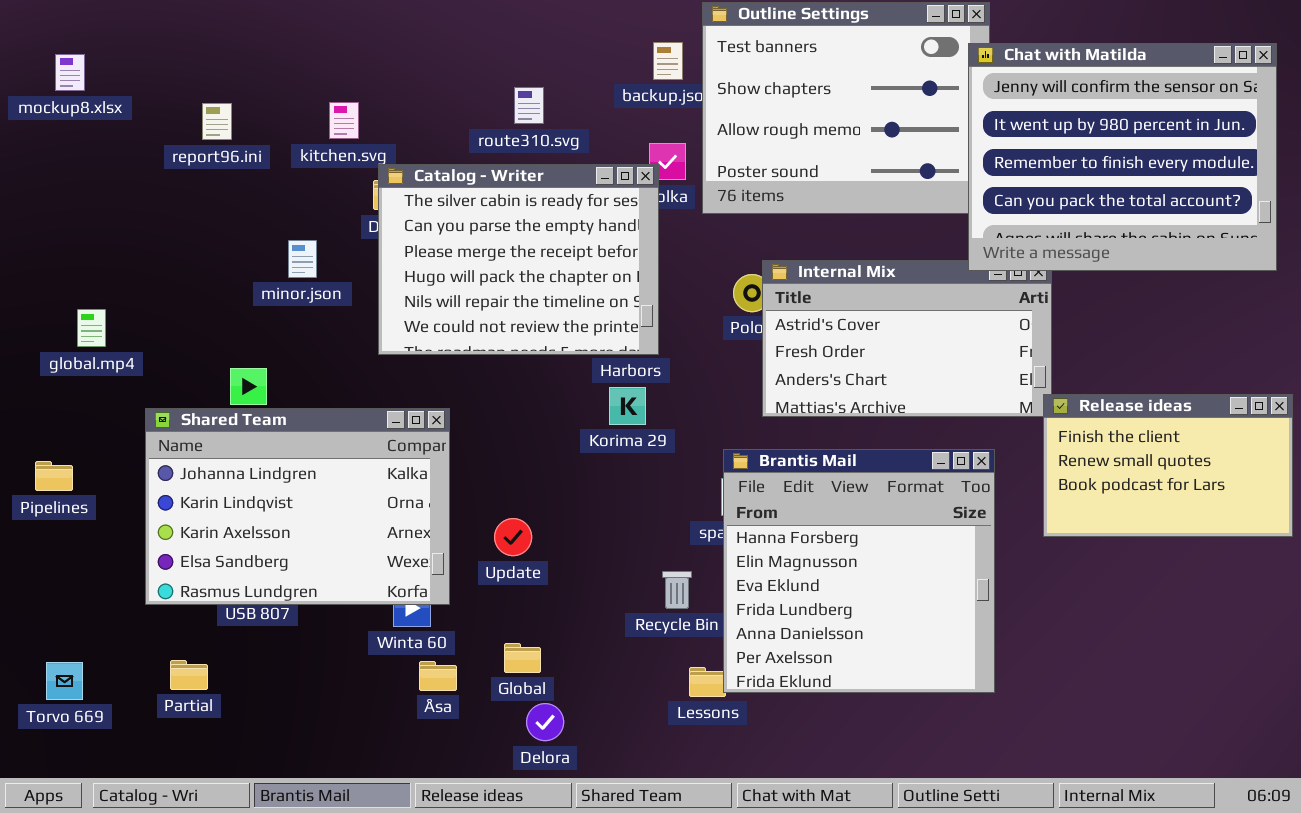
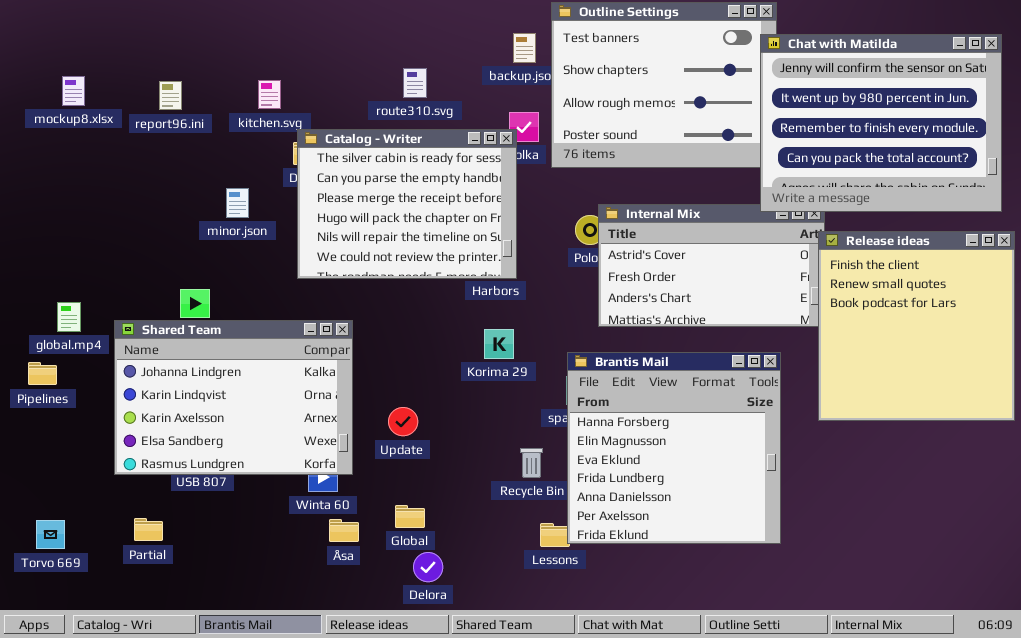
mockup8.xlsx: [55,54,85,91] -> [62,76,85,106], moved
global.mp4: [77,309,106,347] -> [57,302,81,332], moved
Korima 29: [609,387,646,425] -> [484,329,514,359], moved
Release ideas: [1043,394,1293,537] -> [818,231,1015,421], resized

